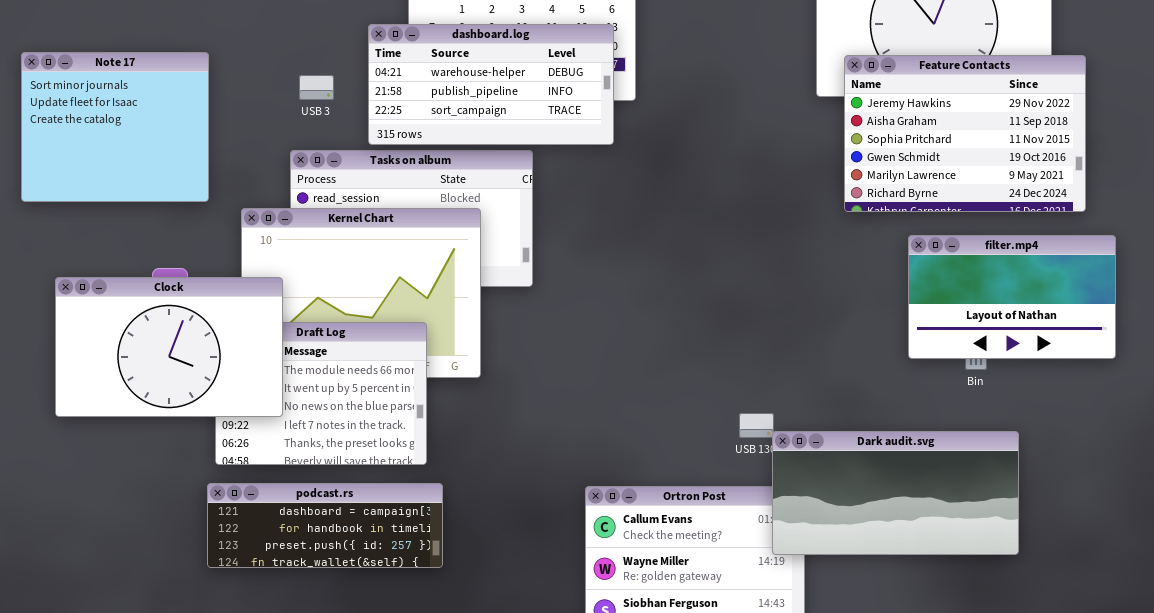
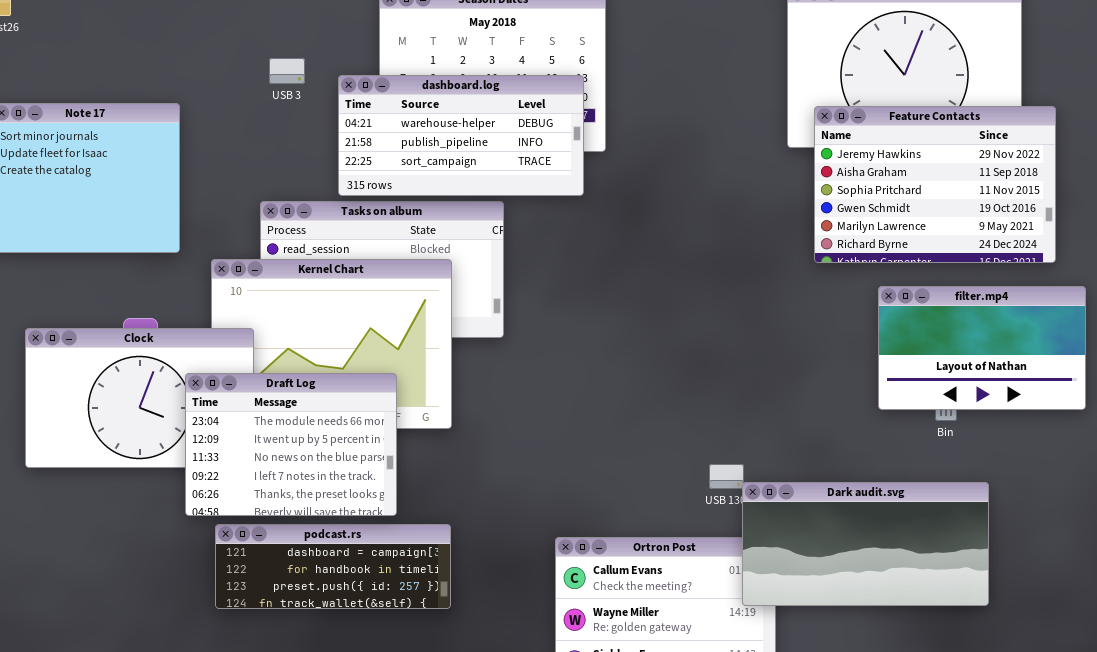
USB 3: [299,75,334,100] -> [269,58,305,84], moved
Draft Log: [215,322,427,465] -> [185,373,397,516], raised
podcast.rs: [207,483,443,568] -> [215,524,451,609], moved

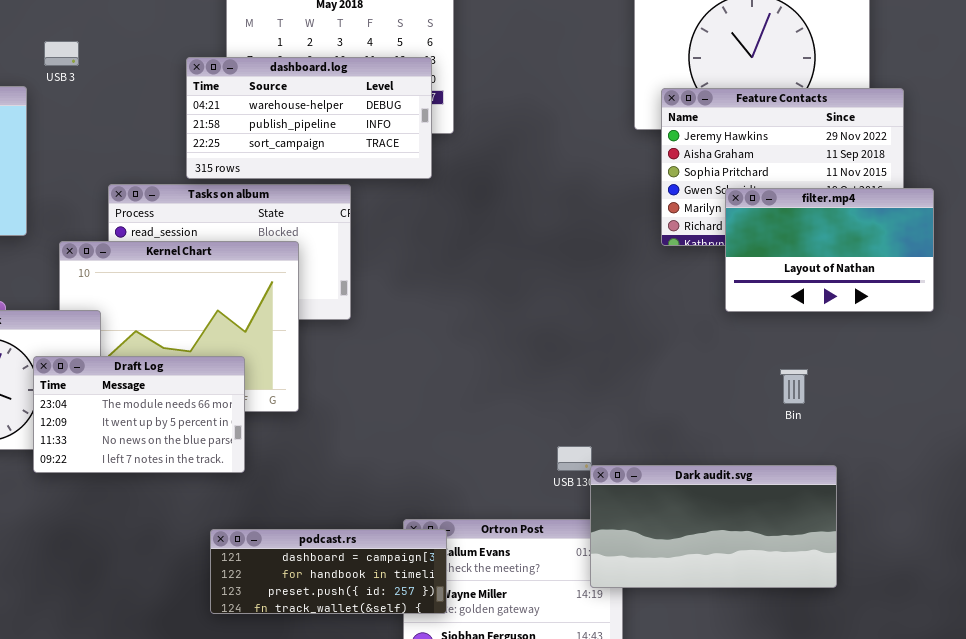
USB 3: [269,58,305,84] -> [44,41,79,66], moved
filter.mp4: [878,286,1086,410] -> [725,188,934,312], moved
Draft Log: [185,373,397,516] -> [33,356,245,473], resized
podcast.rs: [215,524,451,609] -> [210,529,447,614], moved

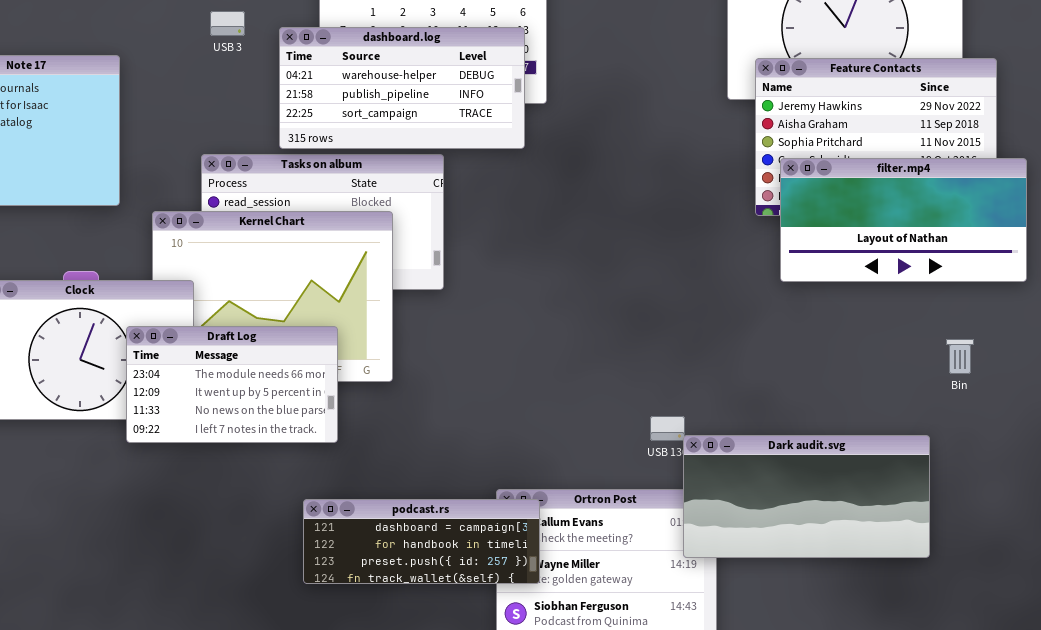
USB 3: [44,41,79,66] -> [210,11,245,36], moved
filter.mp4: [725,188,934,312] -> [780,158,1027,282], resized
Bin: [780,369,808,404] -> [946,339,974,374], moved

